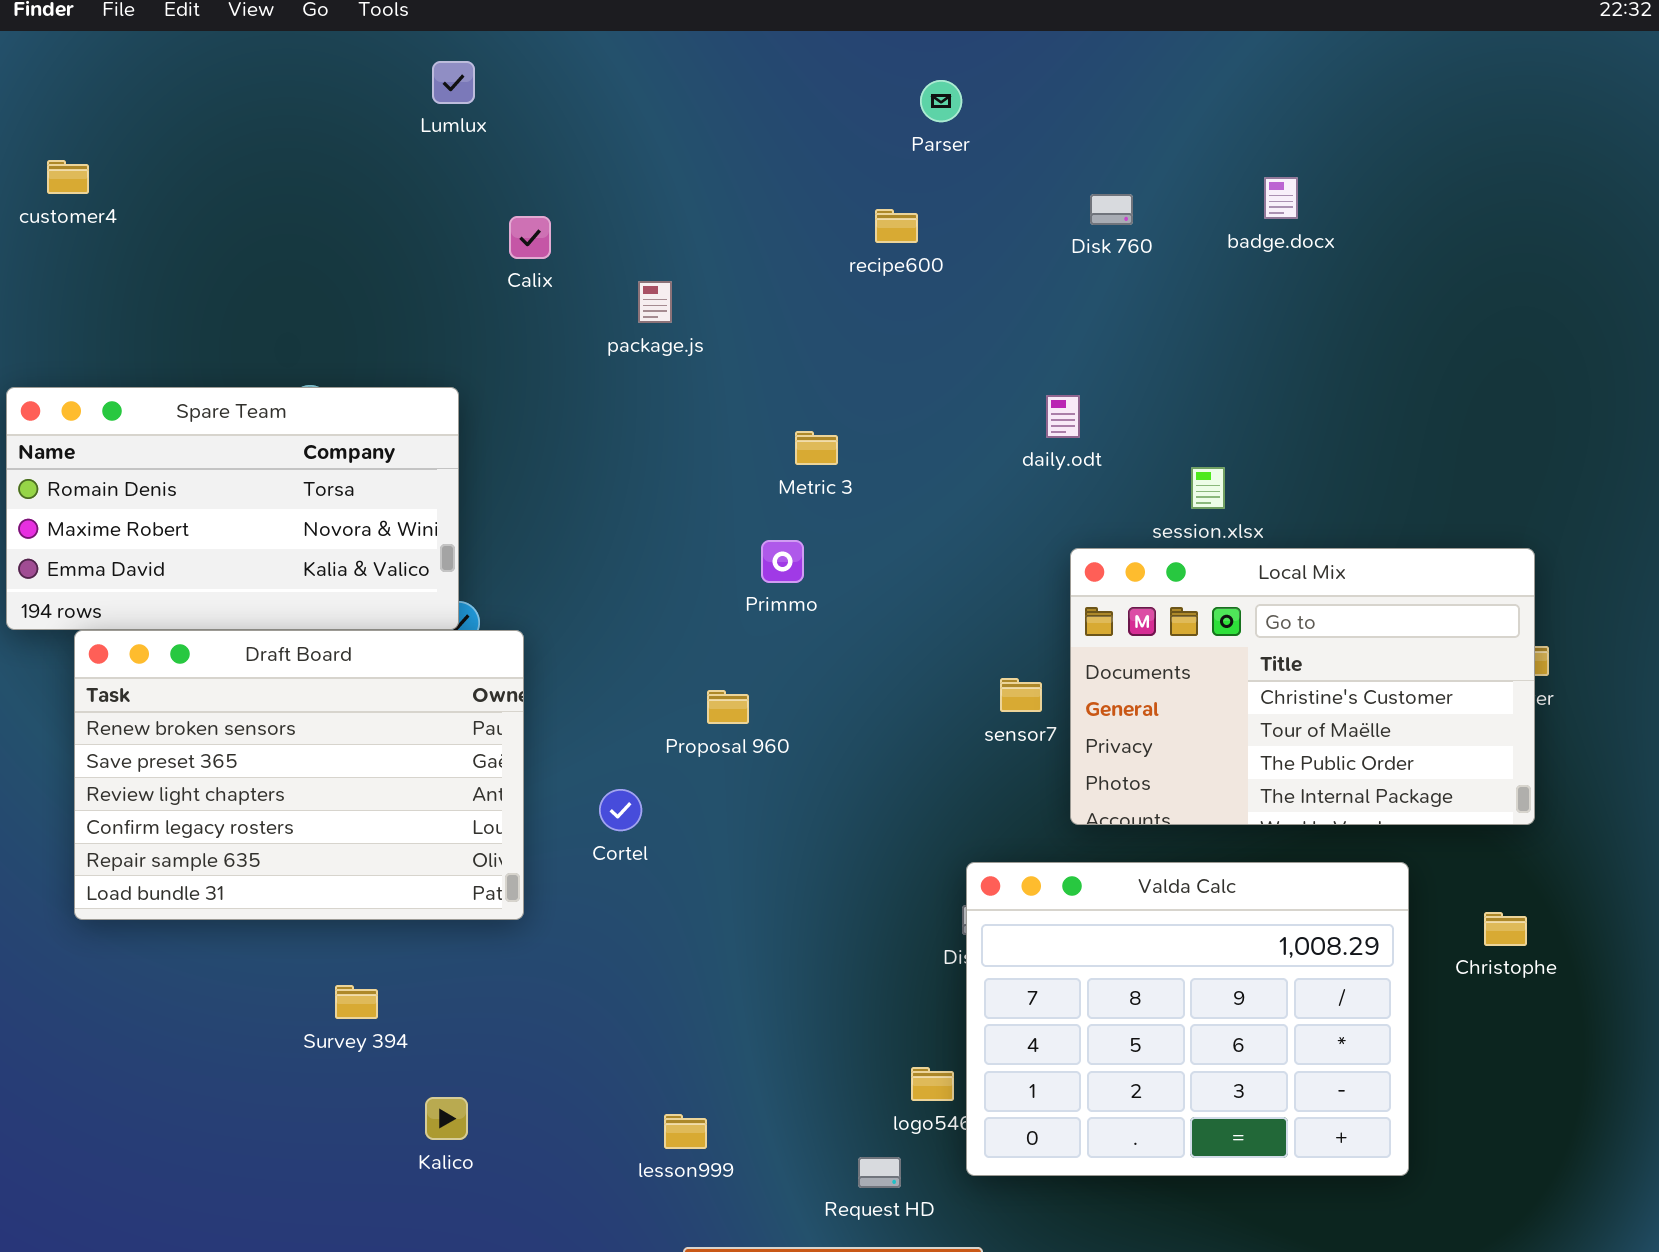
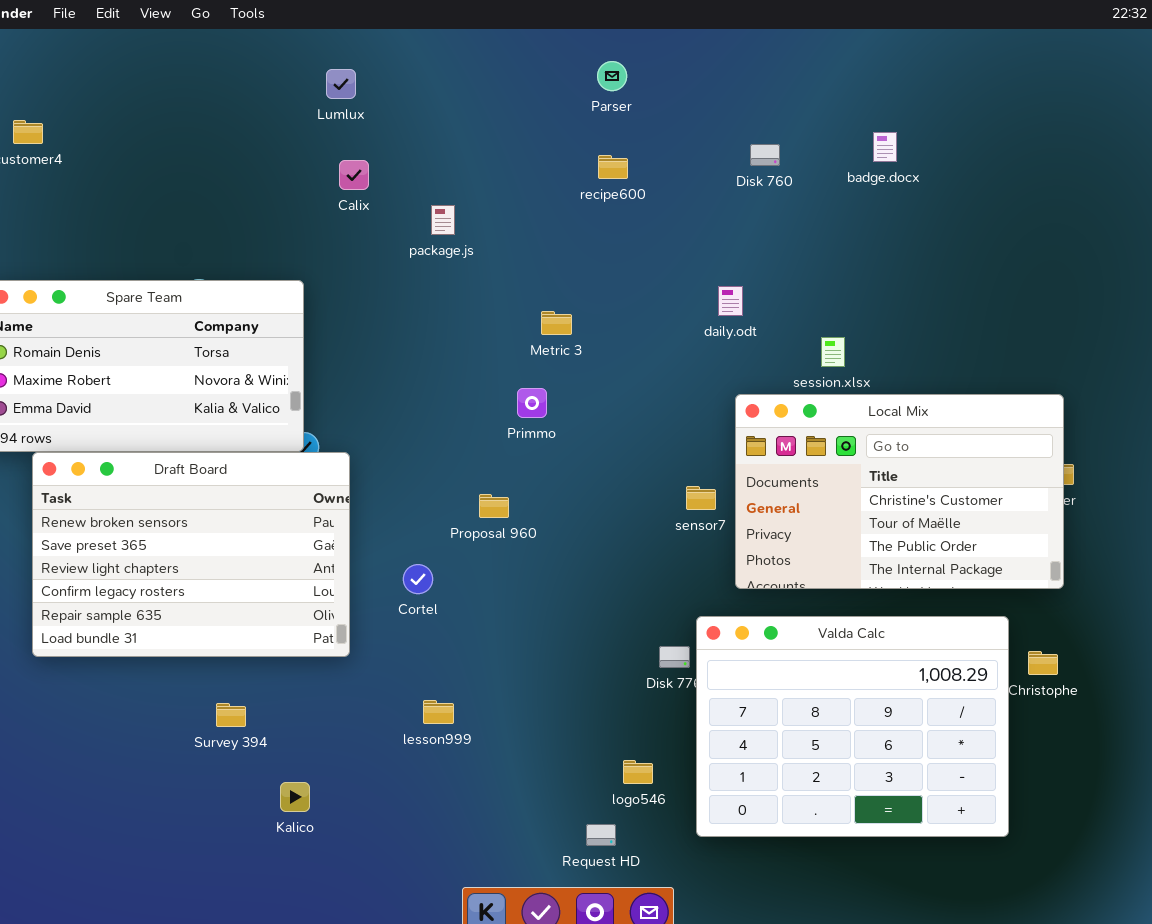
Lumlux: [432,61,475,104] -> [326,69,356,99], moved
Parser: [920,80,962,122] -> [597,61,627,91], moved
Valda Calc: [966,862,1409,1176] -> [696,616,1009,837], moved
lesson999: [664,1114,707,1149] -> [423,700,454,724], moved

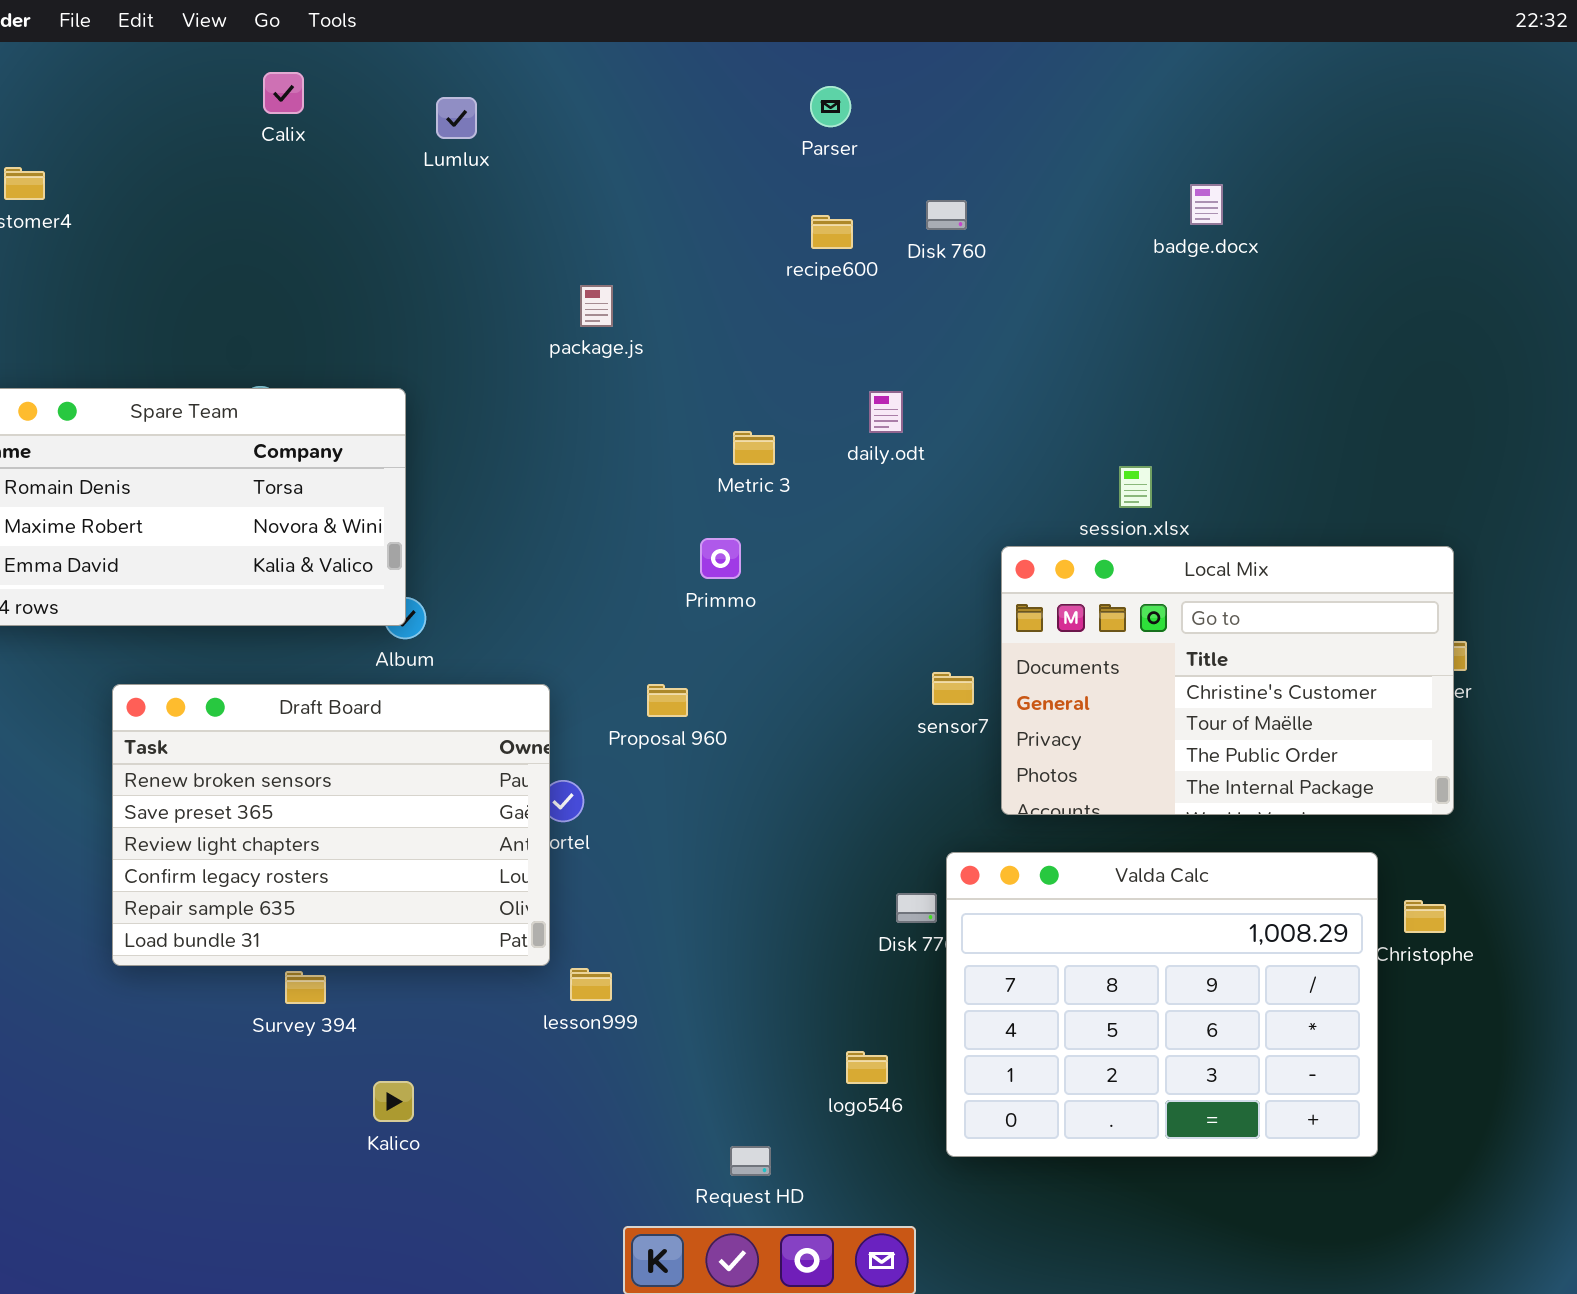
Disk 760: [750,144,780,166] -> [926,200,967,230], moved
Calix: [339,160,369,190] -> [263,72,304,114], moved
daily.odt: [718,286,743,316] -> [869,391,903,433], moved
Draft Board: [32,452,350,657] -> [112,684,550,966], moved
Request HD: [586,824,616,846] -> [730,1146,771,1176], moved

